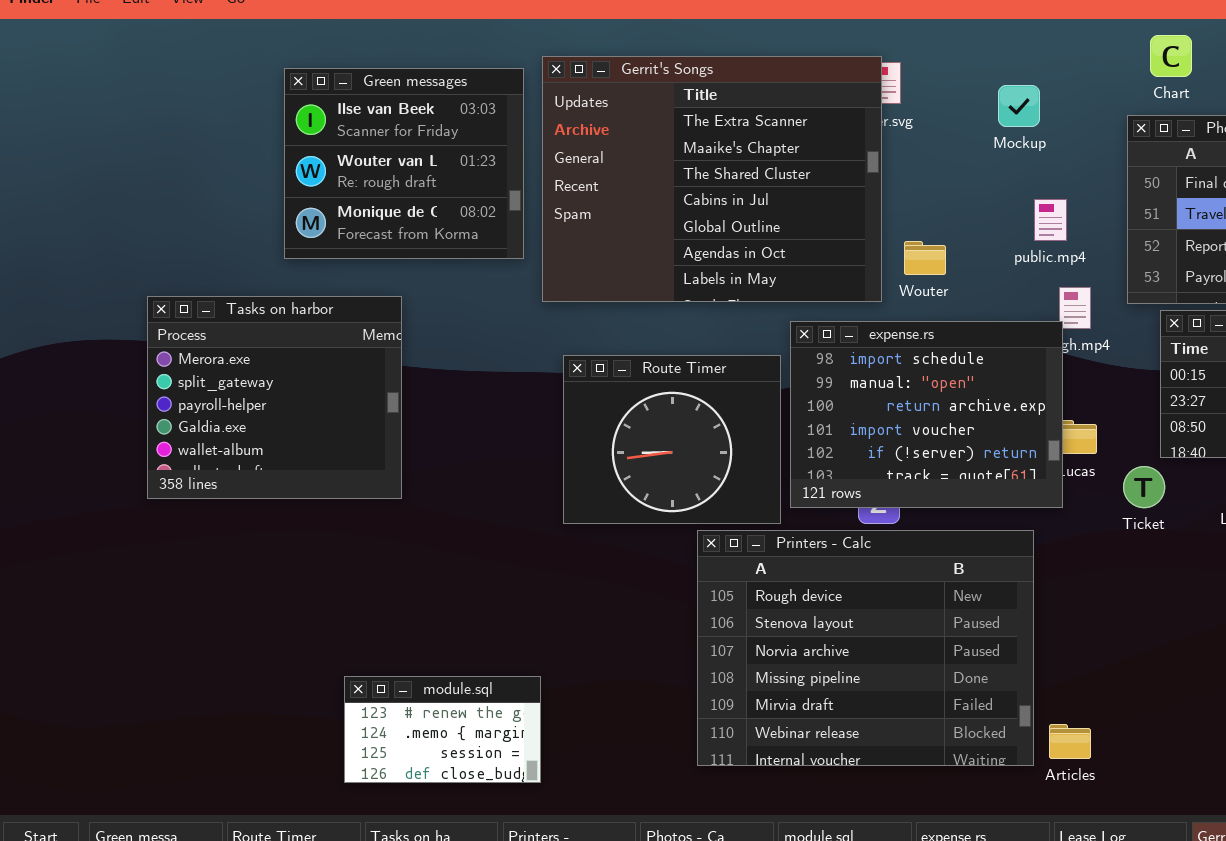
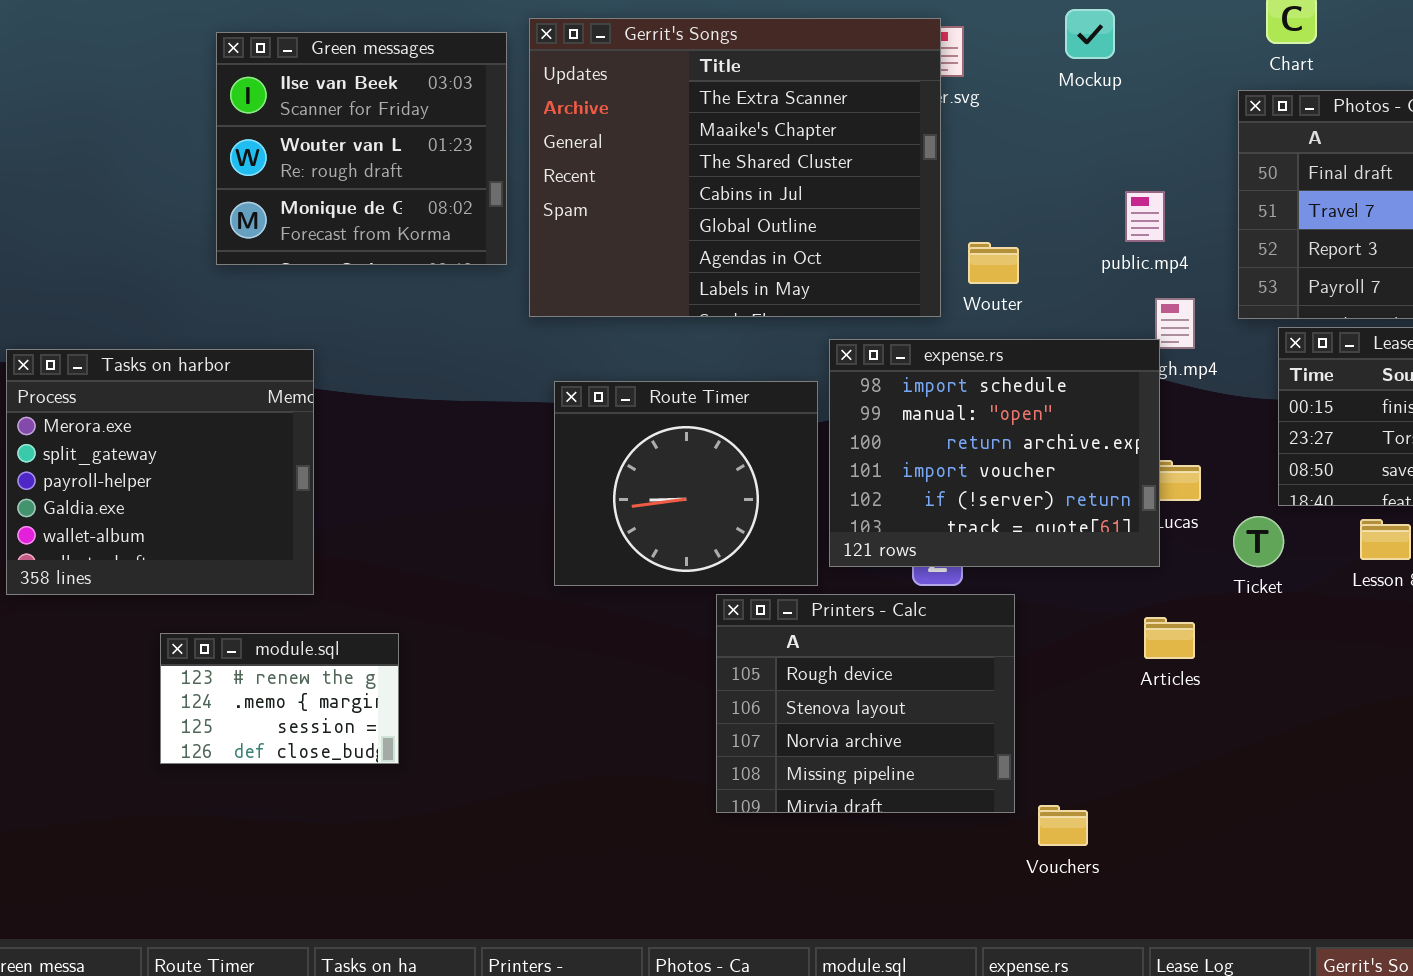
Mockup: [998,85,1040,127] -> [1065,9,1115,59], moved
Tasks on harbor: [147,296,402,499] -> [6,349,314,595], moved
Printers - Calc: [697,530,1034,766] -> [716,594,1015,813], resized
module.sql: [344,676,541,783] -> [160,633,399,764], moved
Articles: [1049,724,1091,759] -> [1144,617,1195,659], moved

